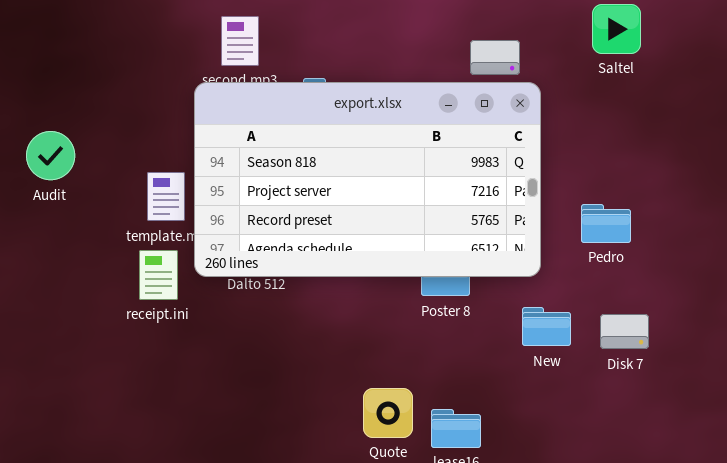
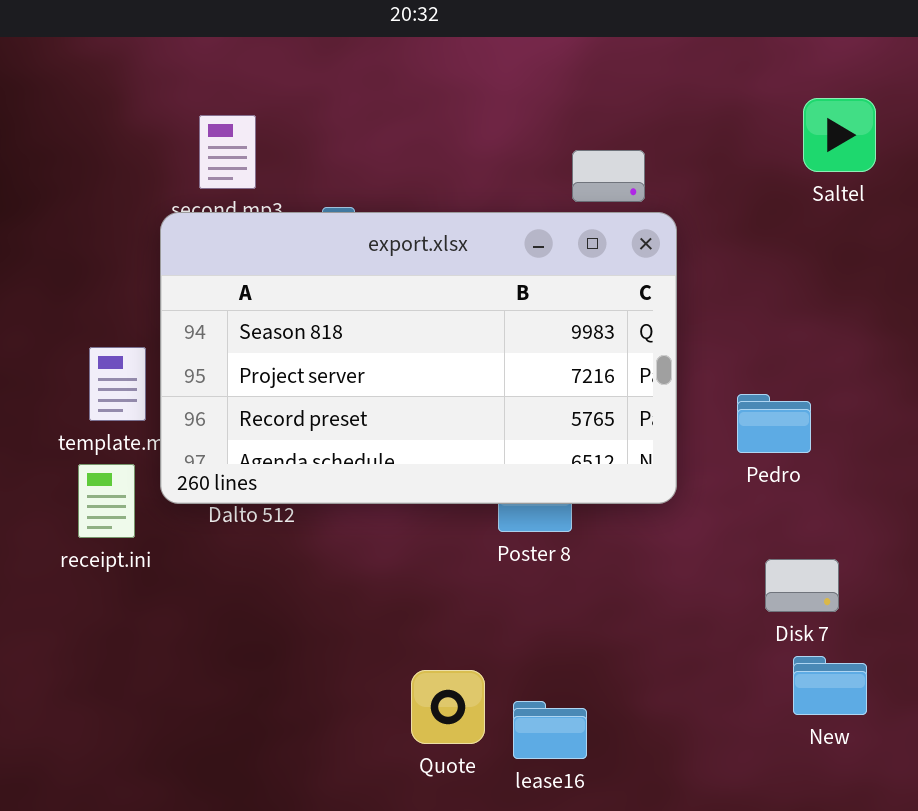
Saltel: [592,4,641,54] -> [803,98,876,172], moved
New: [522,307,571,346] -> [793,656,867,715], moved

